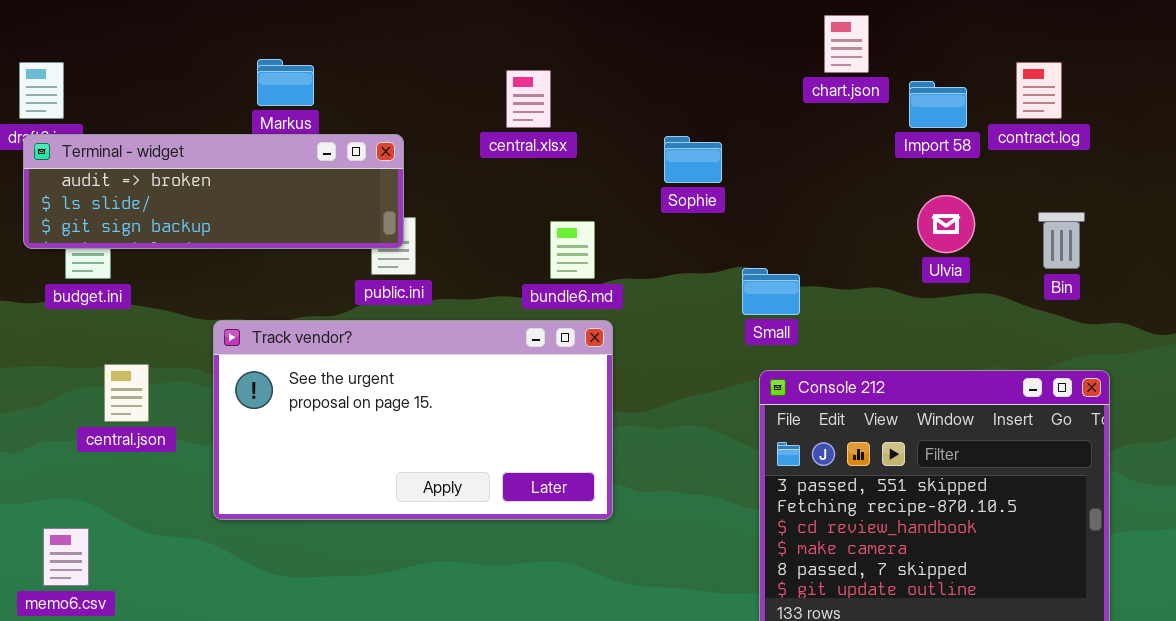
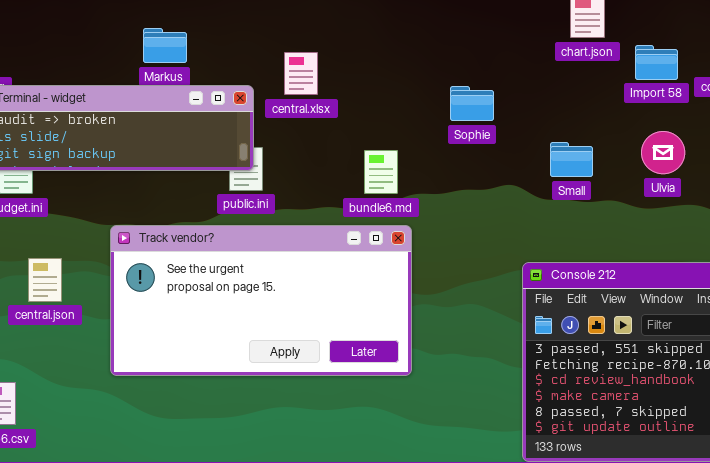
central.xlsx: [506,70,551,128] -> [284,52,318,95], moved
Small: [742,268,800,315] -> [550,142,593,177], moved

